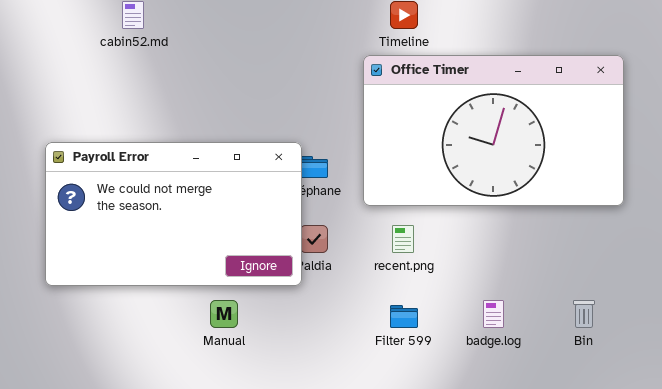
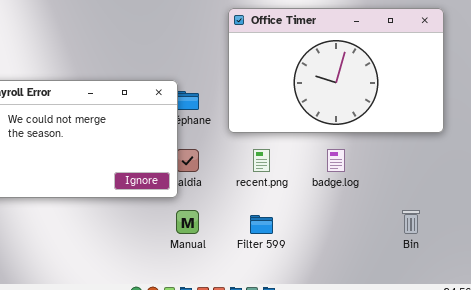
Manual: [210,300,238,328] -> [176,210,199,234], moved
badge.log: [483,300,504,328] -> [327,149,345,172], moved

